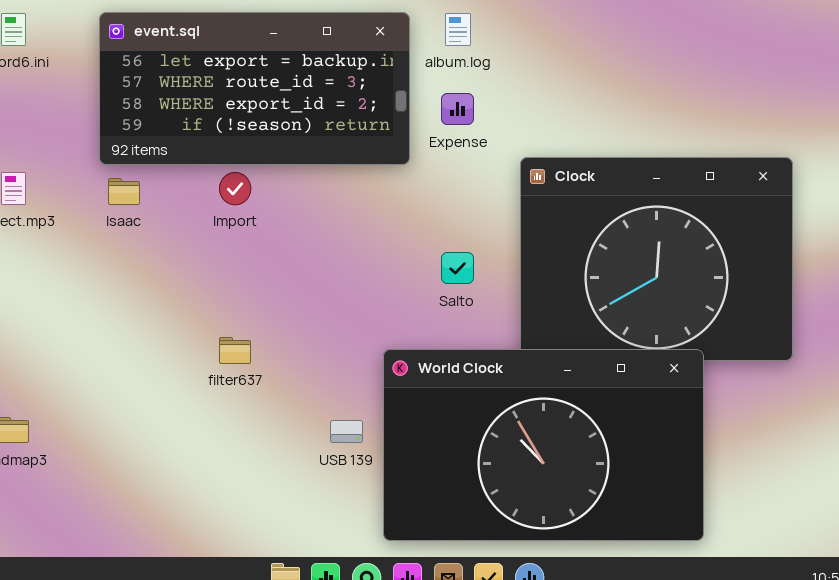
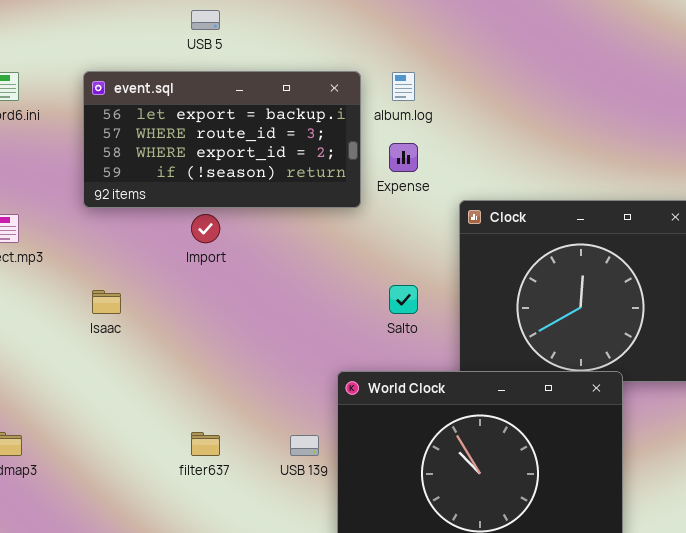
Isaac: [108,178,140,205] -> [92,290,121,314], moved
filter637: [219,337,251,364] -> [191,432,220,456], moved

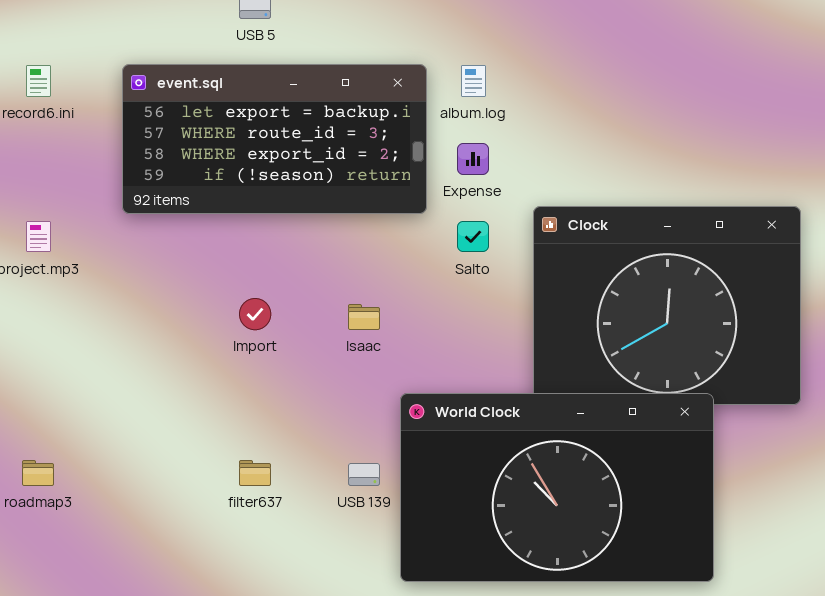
Import: [191,214,220,243] -> [239,298,271,330], moved
Salto: [389,285,418,314] -> [457,221,489,252], moved
Isaac: [92,290,121,314] -> [348,304,380,330], moved

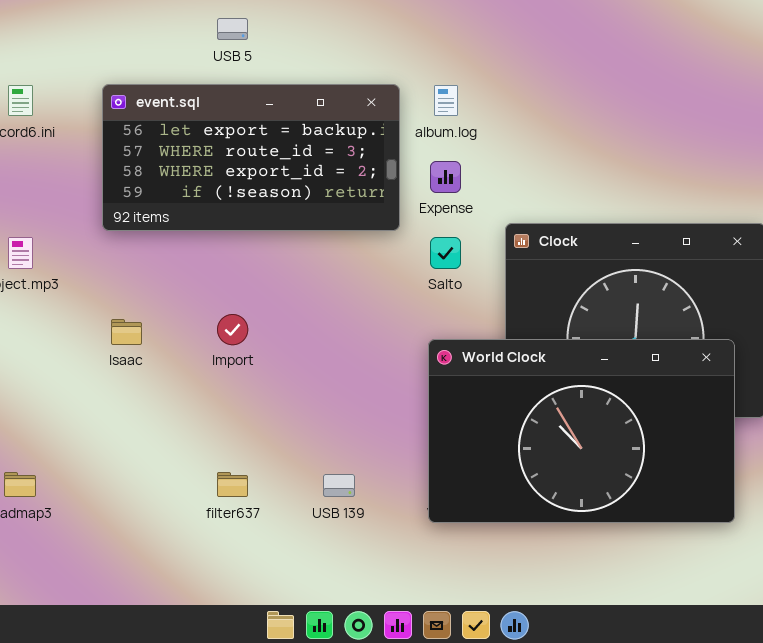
Isaac: [348,304,380,330] -> [111,319,142,345], moved
World Clock: [400,393,714,582] -> [428,339,735,523], moved

